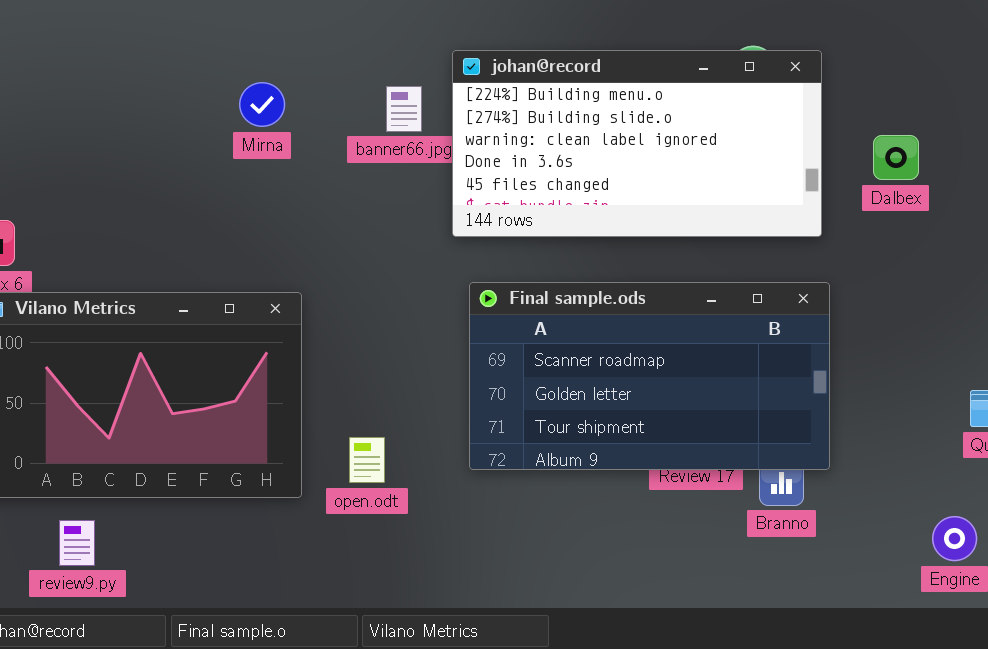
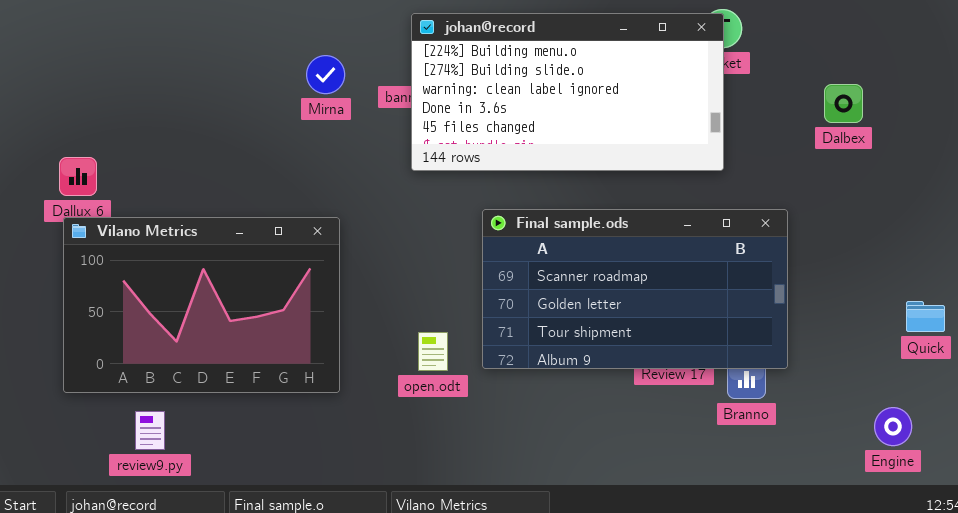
johan@record: [452,50,822,237] -> [411,13,724,171], moved
Mirna: [239,82,285,127] -> [306,55,345,94], moved
open.odt: [349,437,385,483] -> [418,332,448,371], moved

